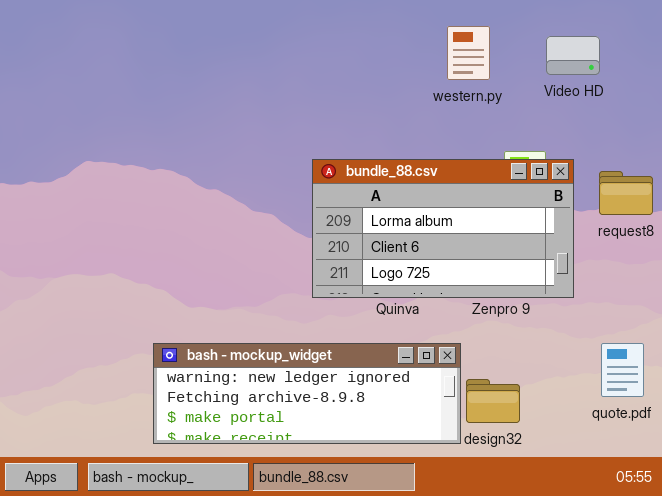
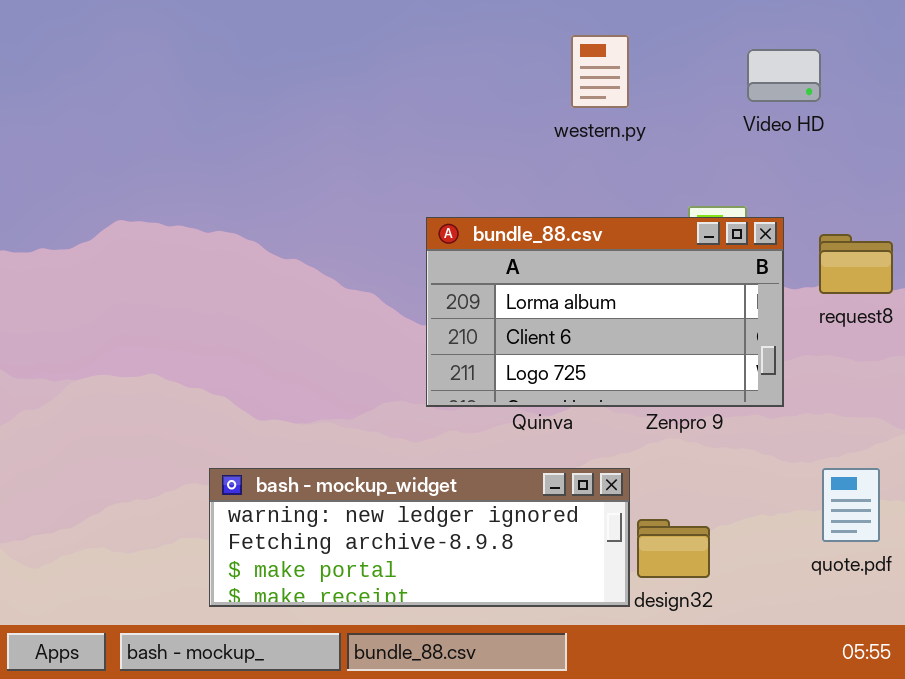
western.py: [447,26,490,80] -> [571,35,629,108], moved

